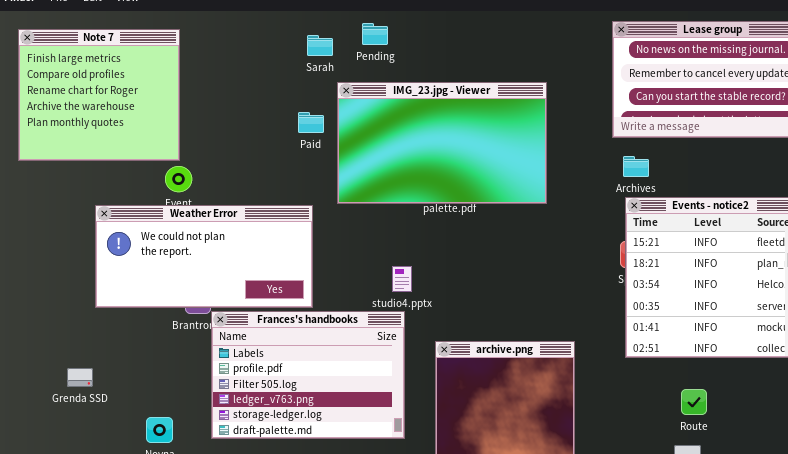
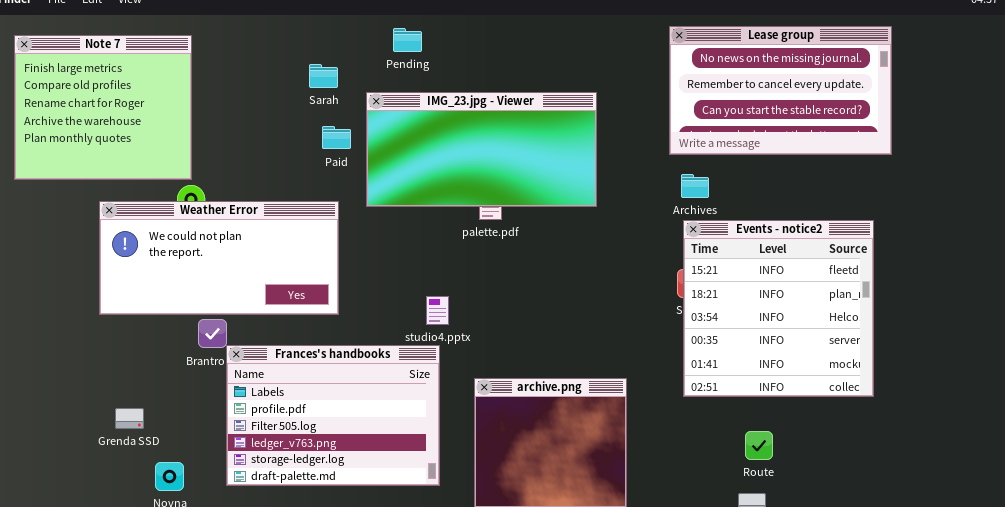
Sarah: [307,35,333,56] -> [309,64,338,88], moved
IMG_23.jpg - Viewer: [337,82,547,204] -> [366,92,597,207], resized
Weather Error: [95,205,313,308] -> [99,201,339,315], moved
Grenda SSD: [67,368,93,387] -> [115,408,144,429], moved

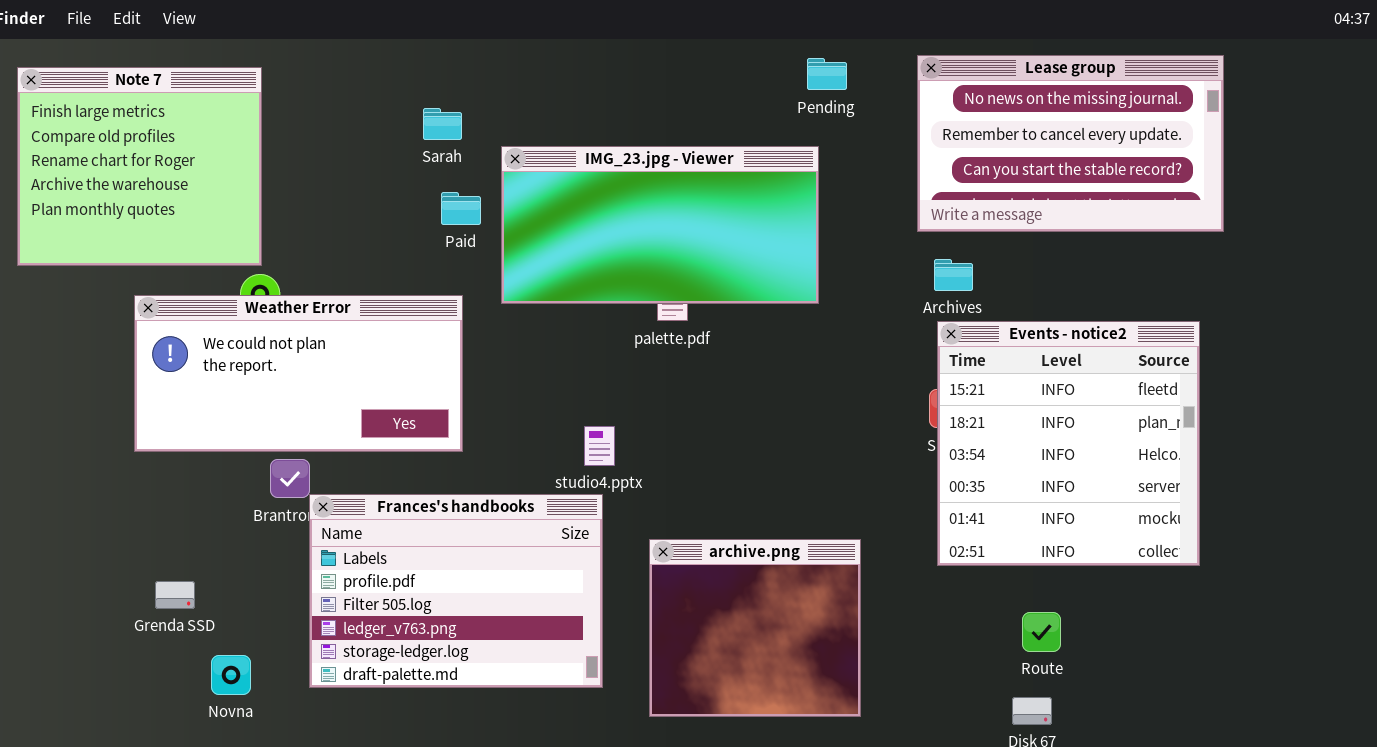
Pending: [393,28,422,52] -> [807,58,847,90], moved

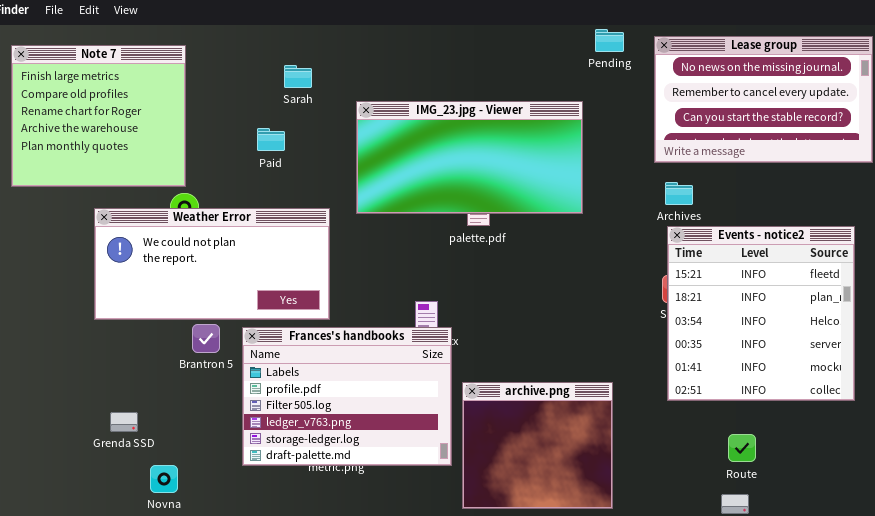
Pending: [807,58,847,90] -> [595,29,624,52], moved
Sarah: [423,108,462,140] -> [284,65,312,88], moved
Paid: [441,192,481,225] -> [257,128,285,151], moved
Frances's handbooks: [309,494,603,688] -> [242,327,452,466], moved

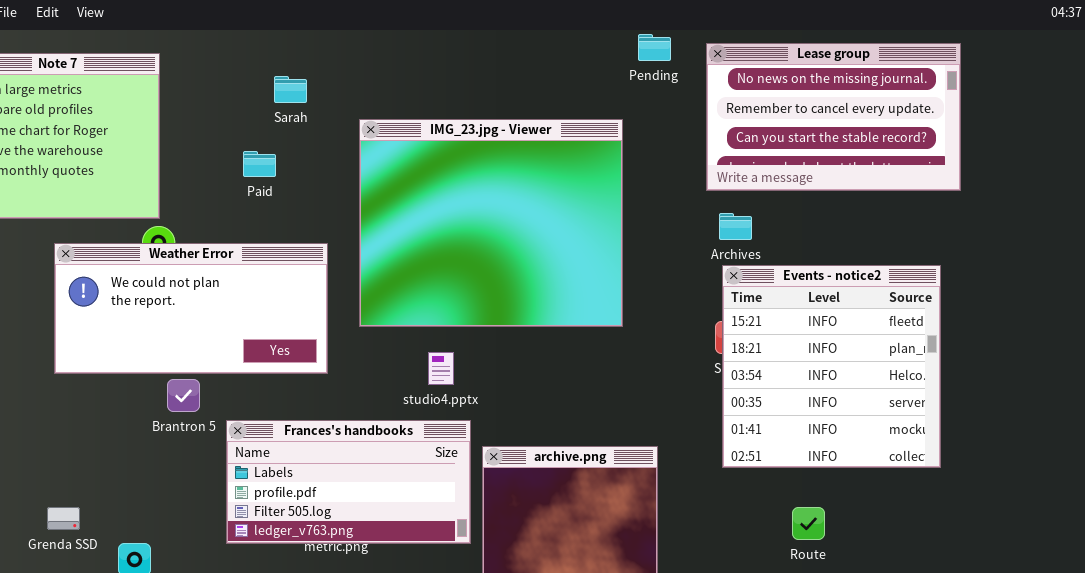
IMG_23.jpg - Viewer: [356,101,583,214] -> [359,119,623,327], resized
Frances's handbooks: [242,327,452,466] -> [226,420,471,544], resized
Grenda SSD: [110,412,138,432] -> [47,507,80,530], moved

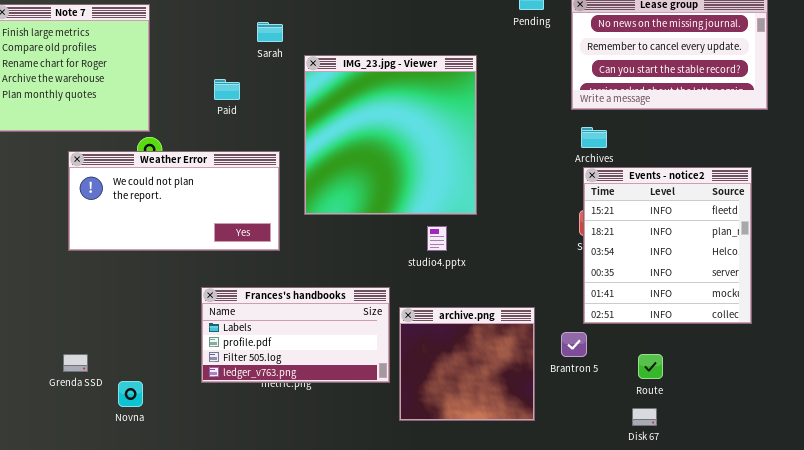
Sarah: [274,76,307,103] -> [257,22,283,42], moved
IMG_23.jpg - Viewer: [359,119,623,327] -> [304,55,477,215], resized
studio4.pptx: [428,352,454,385] -> [427,226,447,251], moved
Brantron 5: [167,379,200,412] -> [561,332,587,357], moved

